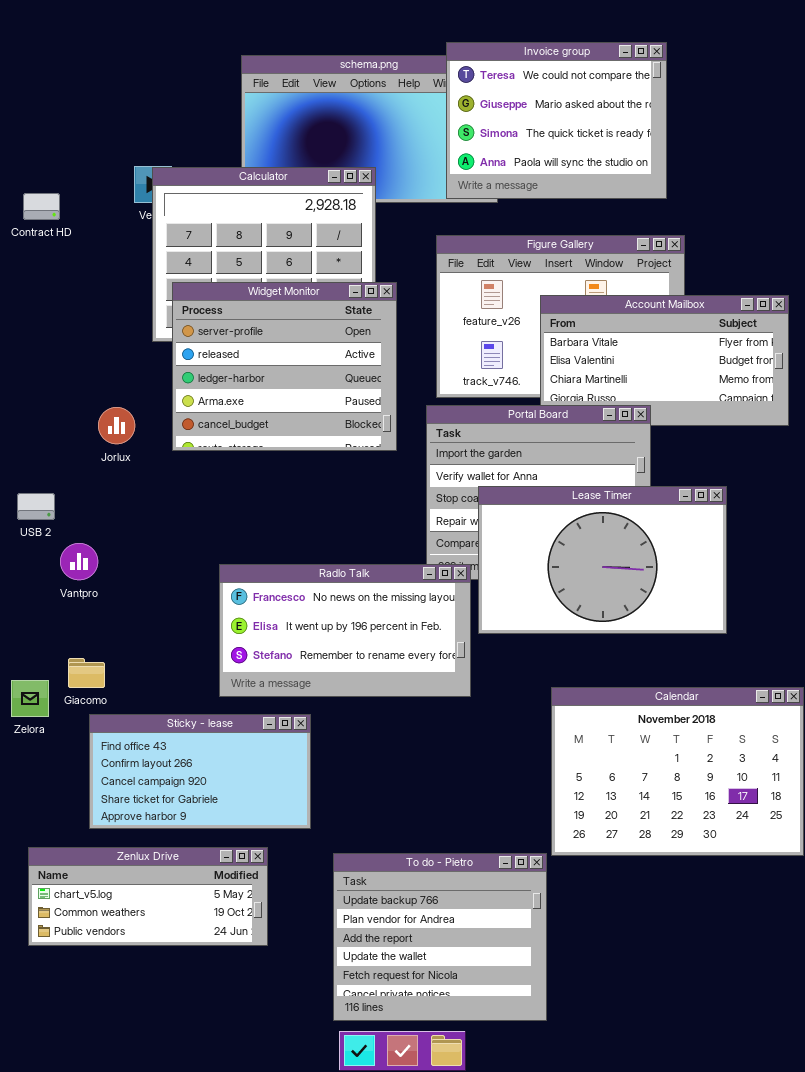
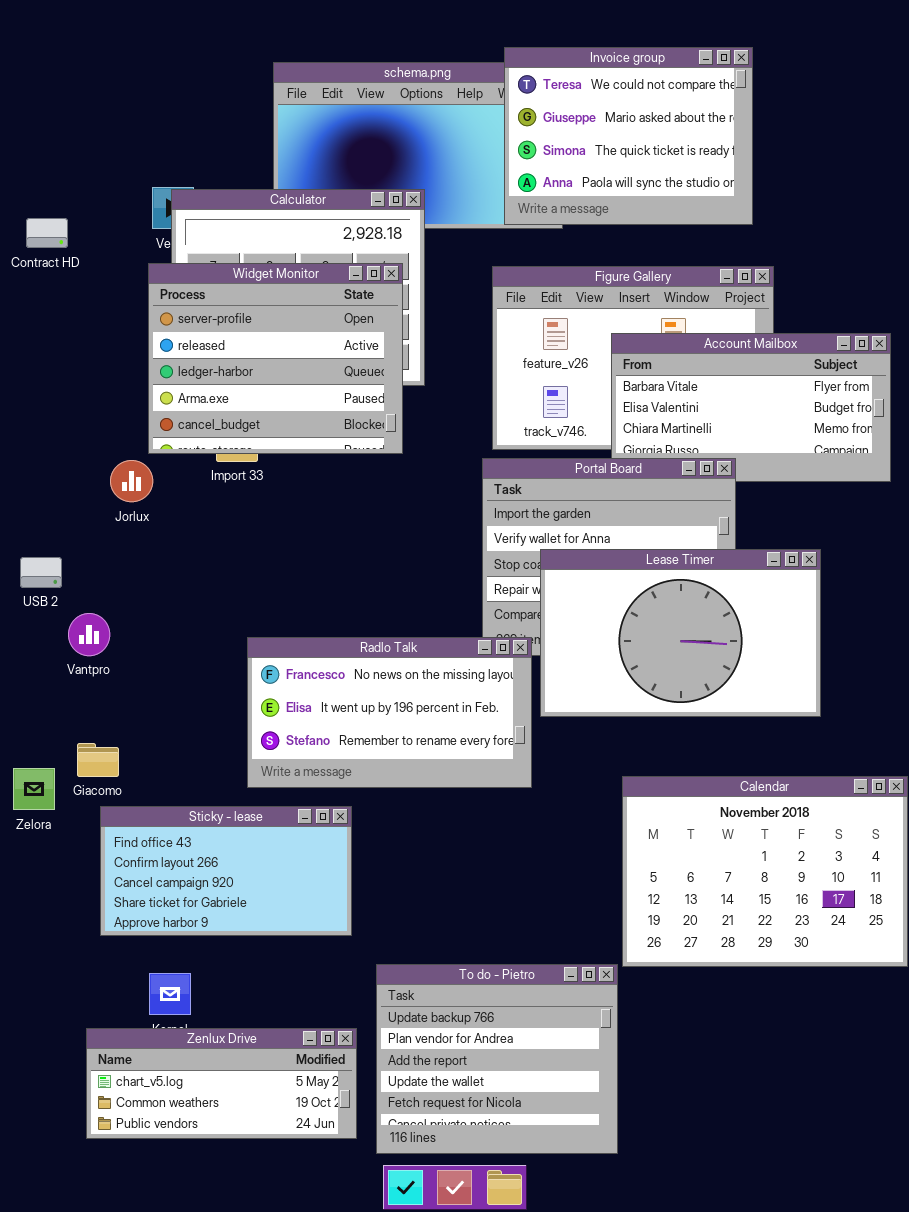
Widget Monitor: [172,282,397,451] -> [148,263,403,454], moved
Zenlux Drive: [28,847,268,946] -> [86,1028,357,1139], moved

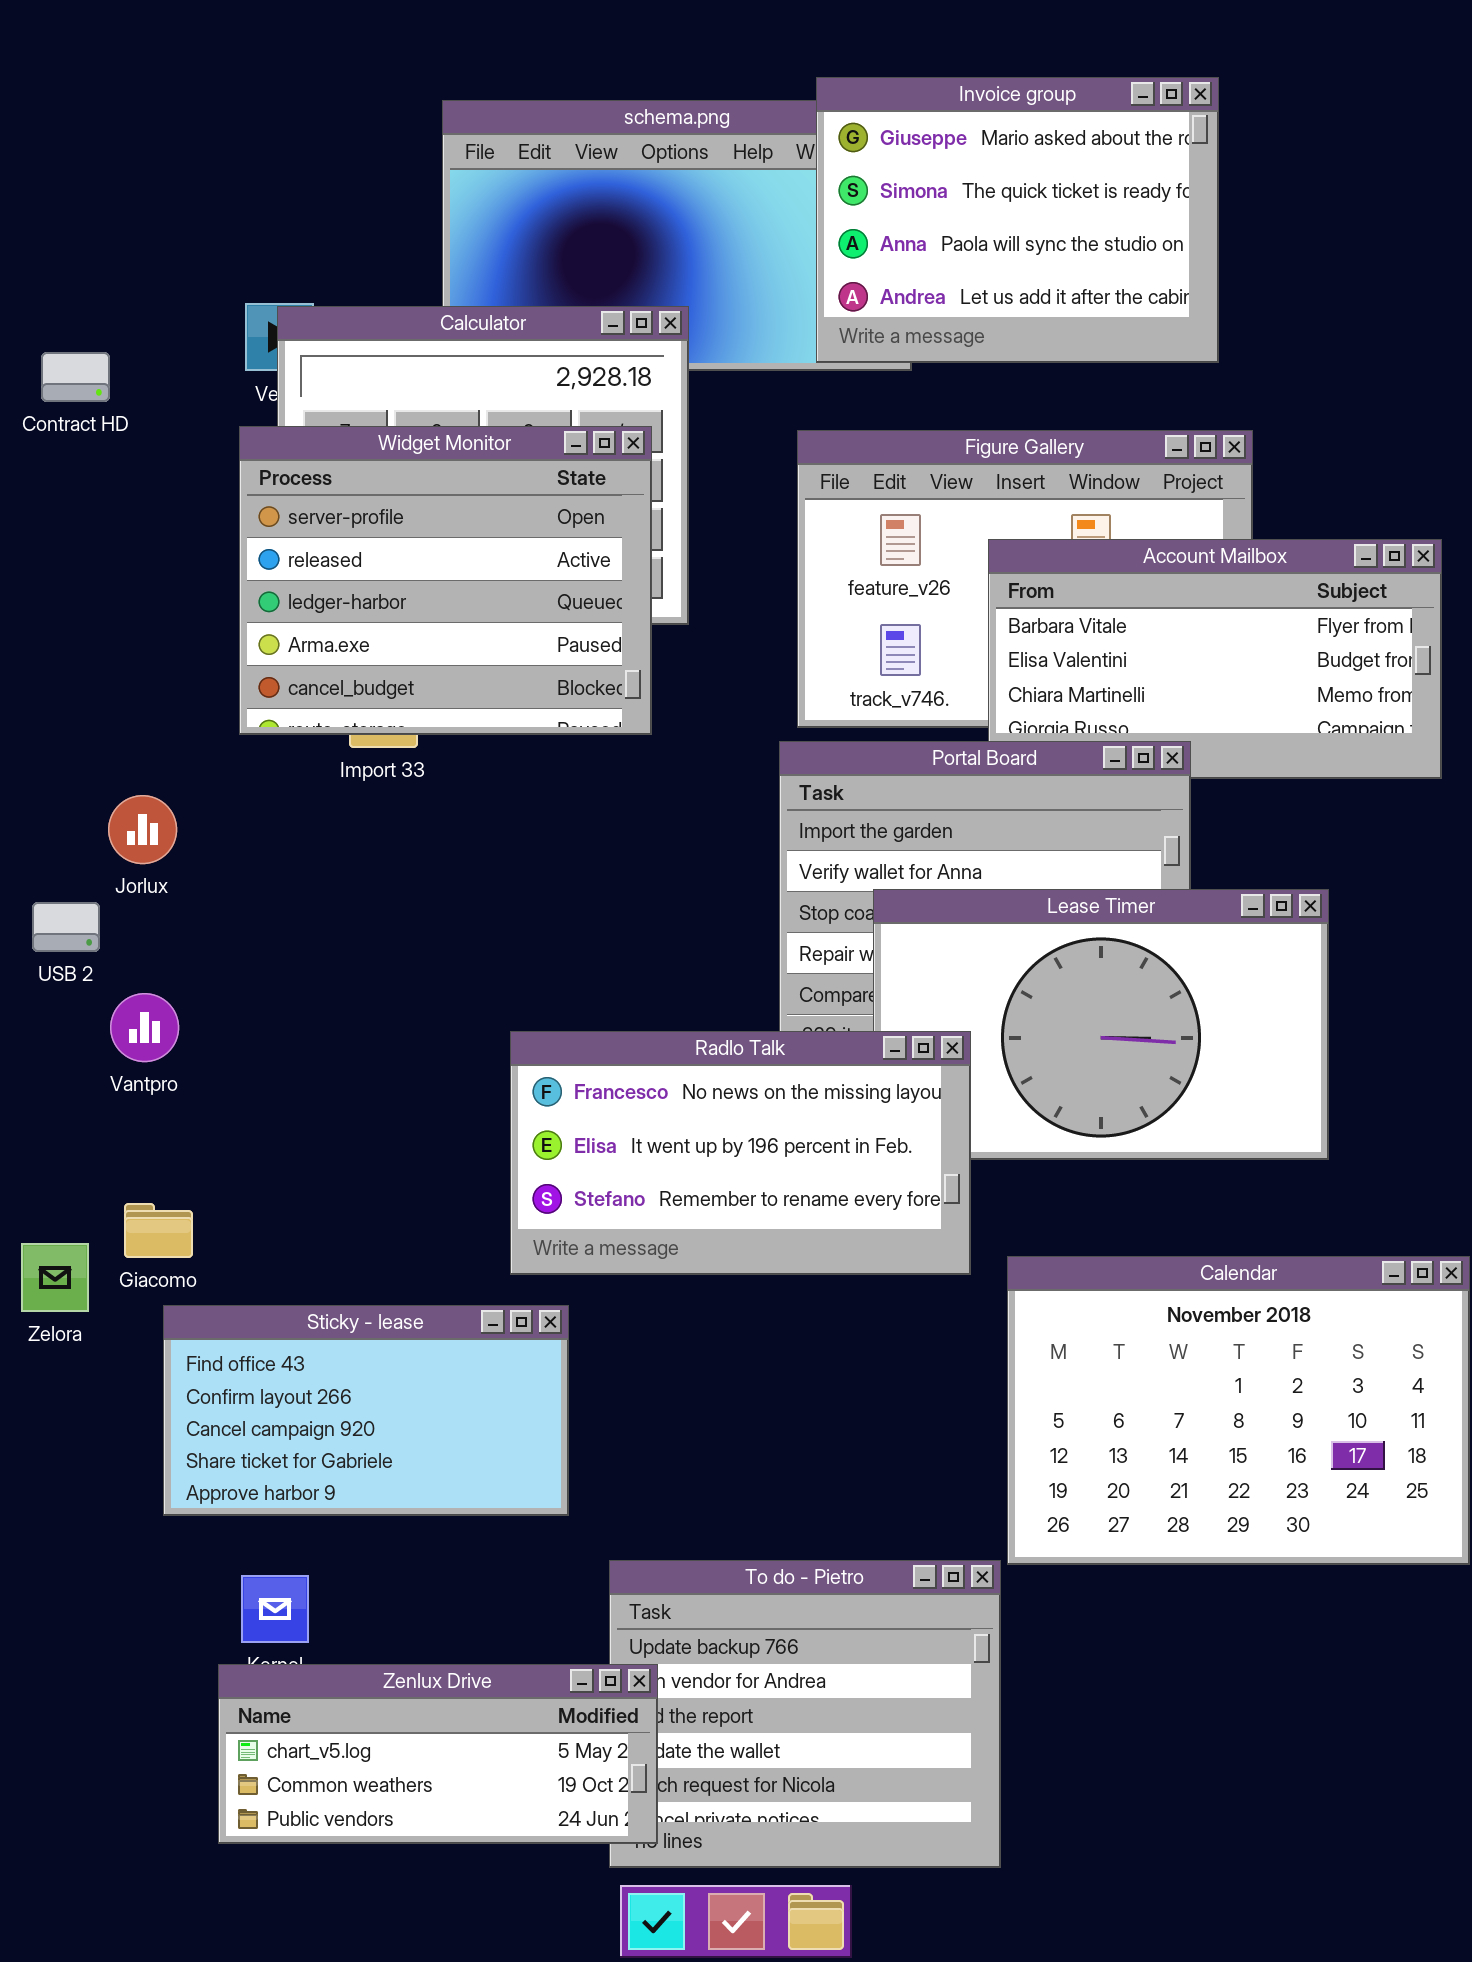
Invoice group: [504,47,753,225] -> [816,77,1219,363], scrolled down 1 row
Jorlux: [110,460,153,502] -> [108,795,177,864], moved
Radlo Talk: [247,637,532,788] -> [510,1031,971,1275], moved
Zenlux Drive: [86,1028,357,1139] -> [218,1664,658,1844], moved

